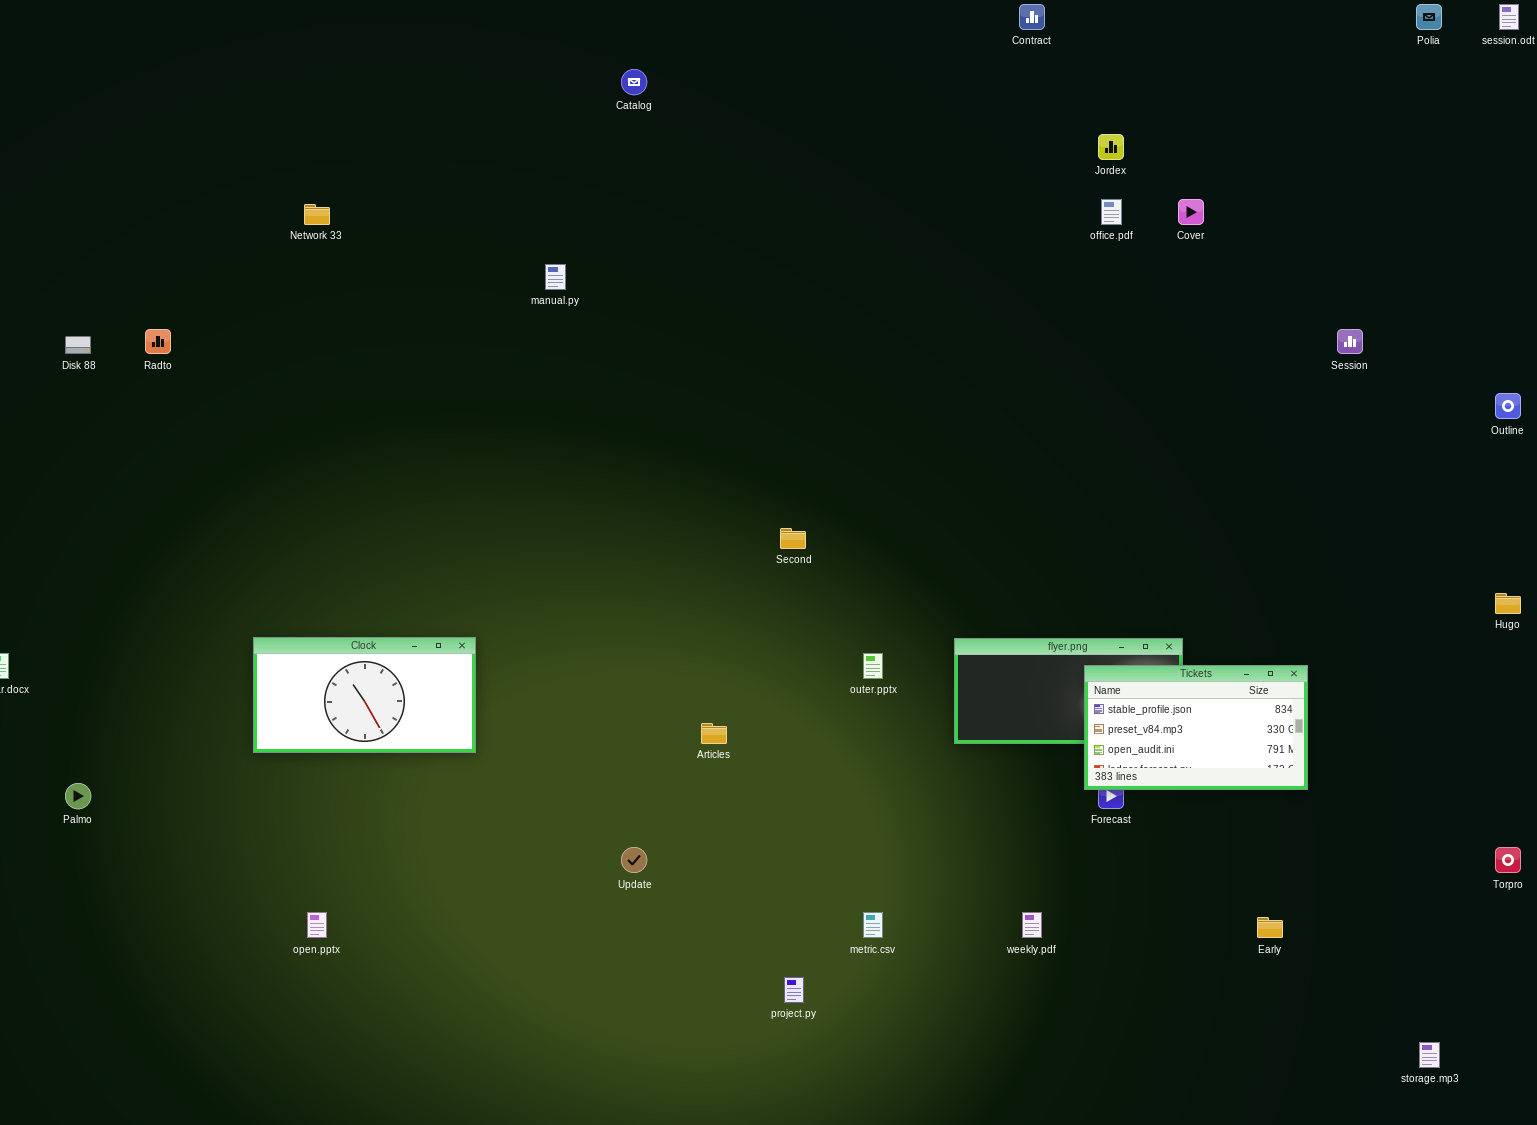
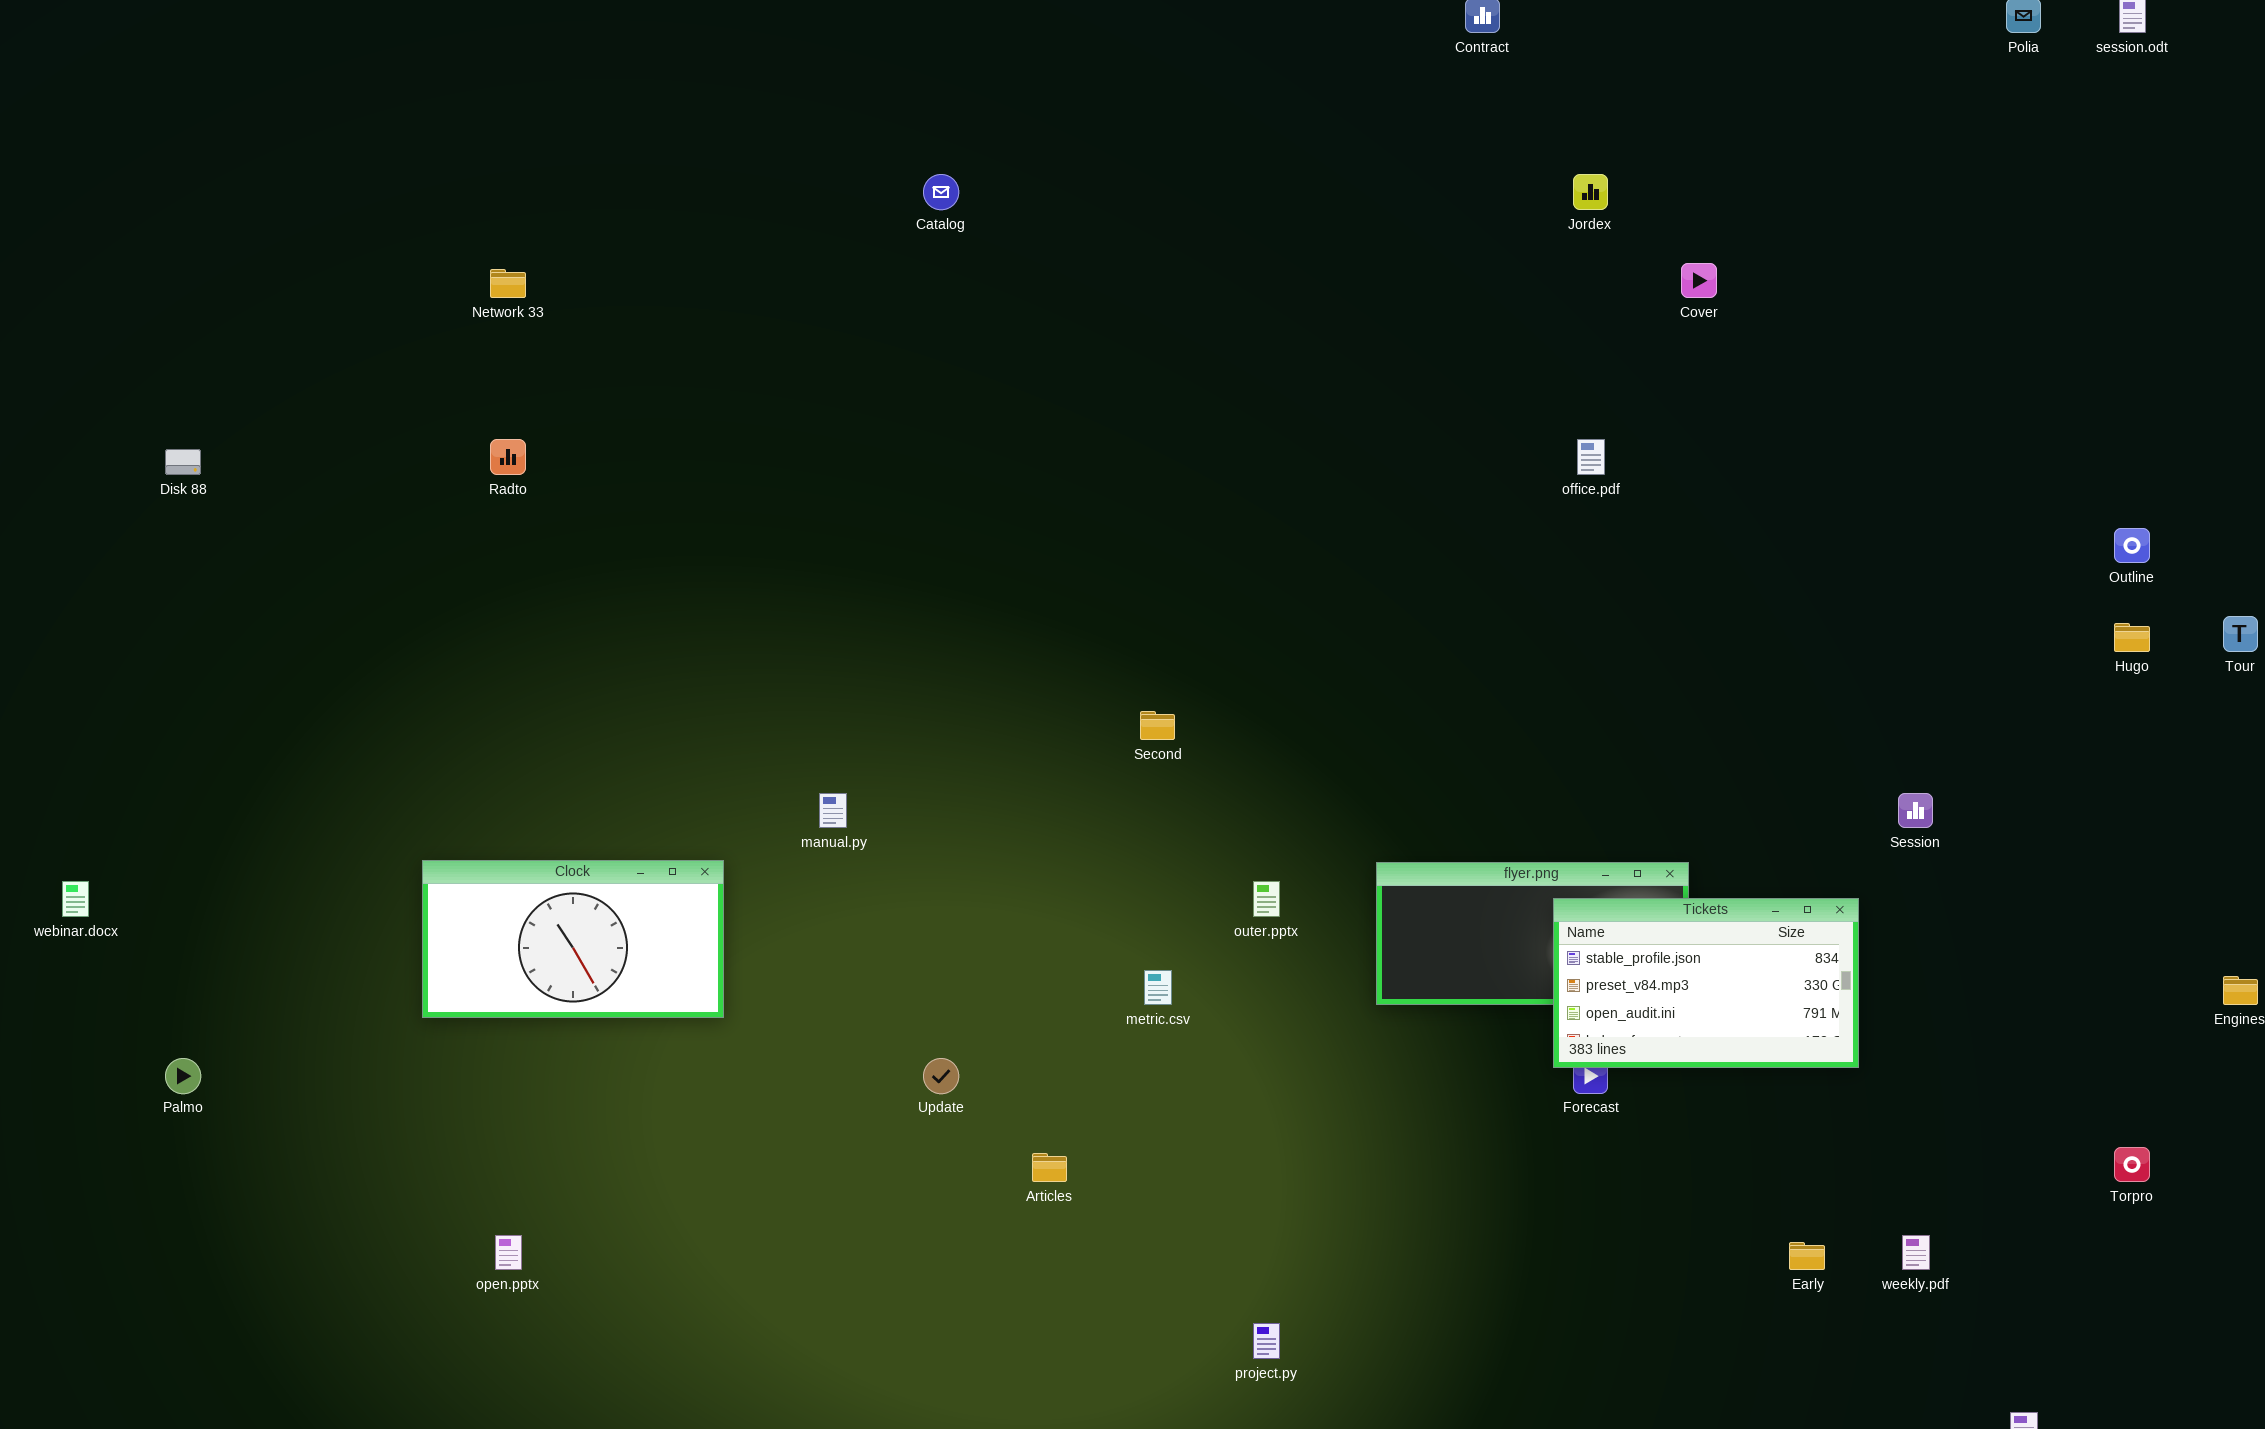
Catalog: [621,69,647,95] -> [923,174,959,210], moved
office.pdf: [1101,199,1122,225] -> [1577,439,1605,475], moved
manual.py: [545,264,566,290] -> [819,793,847,828], moved
Radto: [145,329,171,354] -> [490,439,526,475], moved
Session: [1337,329,1363,354] -> [1898,793,1933,828], moved
Hugo: [1495,593,1521,614] -> [2114,623,2150,652], moved
Articles: [701,723,727,744] -> [1032,1153,1067,1182], moved
Update: [621,847,647,873] -> [923,1058,959,1094], moved
metric.csv: [863,912,883,938] -> [1144,970,1172,1005], moved
weekly.pdf: [1022,912,1042,938] -> [1902,1235,1930,1270], moved
project.py: [784,977,804,1003] -> [1253,1323,1280,1359], moved

